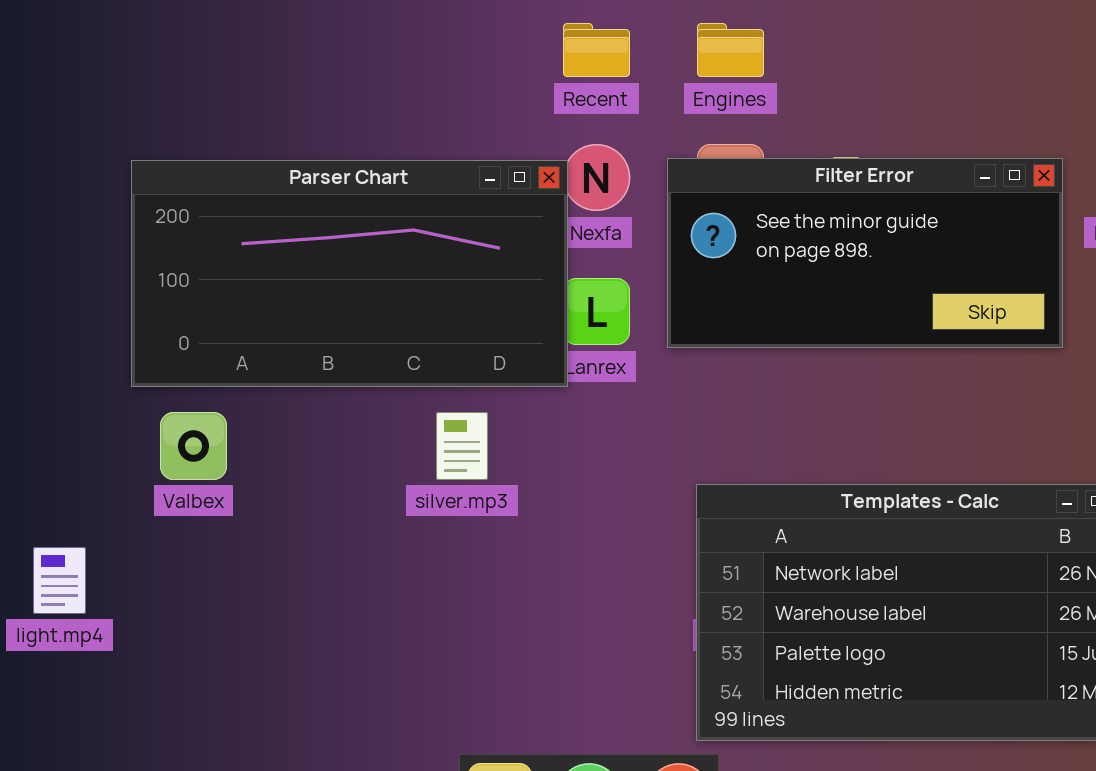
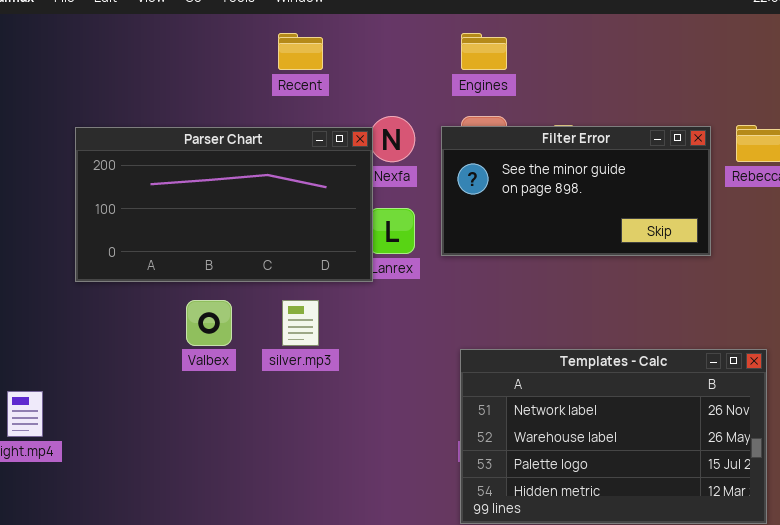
Recent: [563,23,630,77] -> [278,33,323,70], moved
Valbex: [160,412,227,480] -> [186,300,232,346], moved

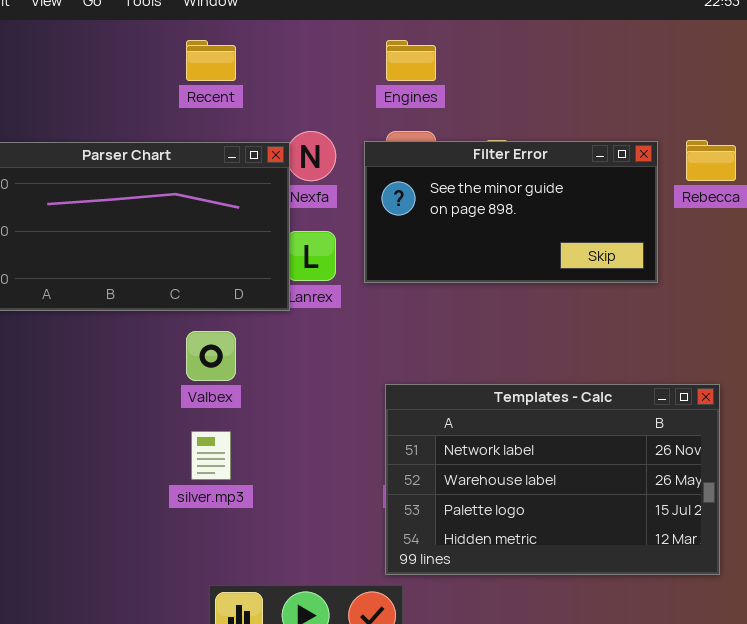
Valbex: [186,300,232,346] -> [186,331,236,381], moved
silver.mp3: [282,300,319,346] -> [191,431,231,480], moved

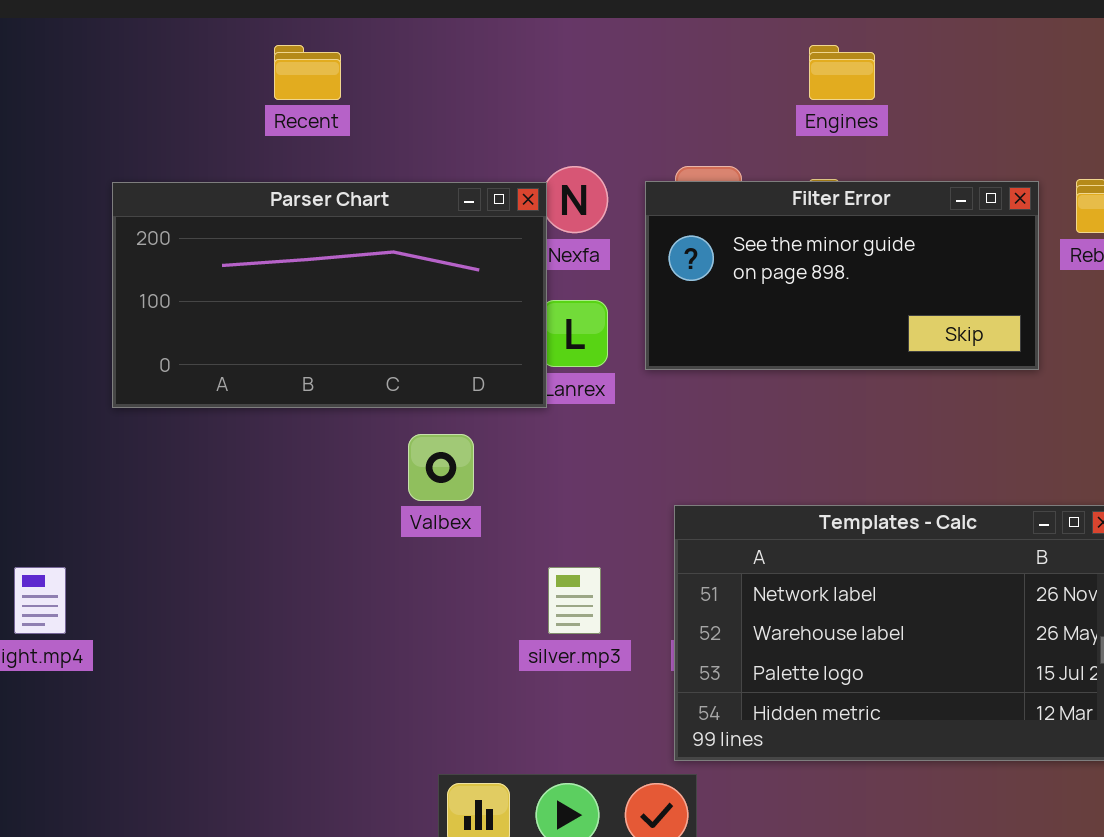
Recent: [186,40,236,81] -> [274,45,341,100], moved
Engines: [386,40,436,81] -> [809,45,875,100], moved
silver.mp3: [191,431,231,480] -> [548,567,601,634], moved

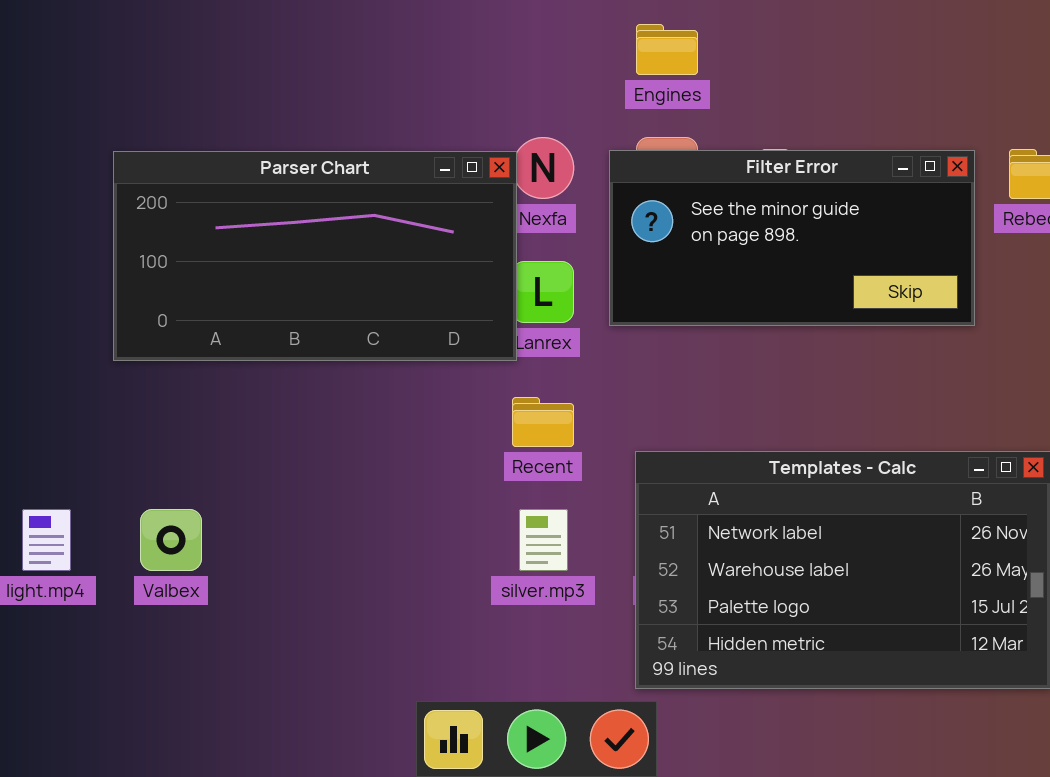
Recent: [274,45,341,100] -> [512,397,574,447], moved
Engines: [809,45,875,100] -> [636,24,698,75], moved
Valbex: [408,434,474,501] -> [140,509,202,571], moved

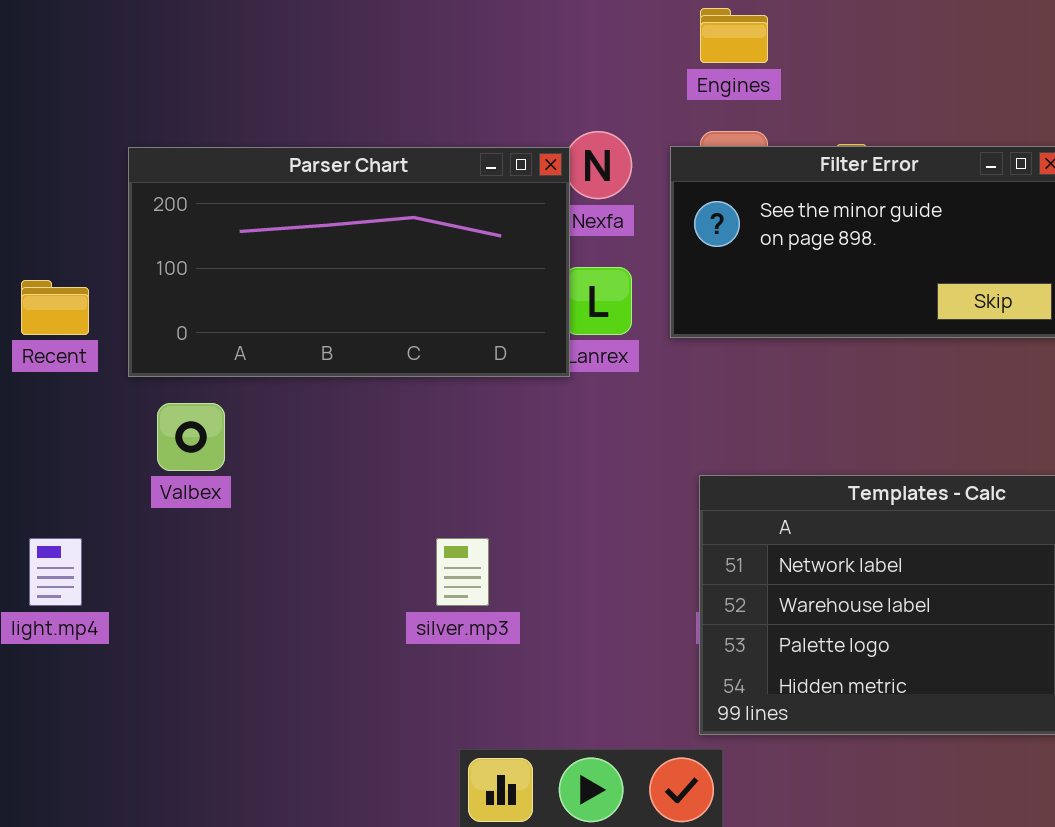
Recent: [512,397,574,447] -> [21,280,89,335], moved
Valbex: [140,509,202,571] -> [157,403,225,471], moved
silver.mp3: [519,509,568,571] -> [436,538,489,606], moved

